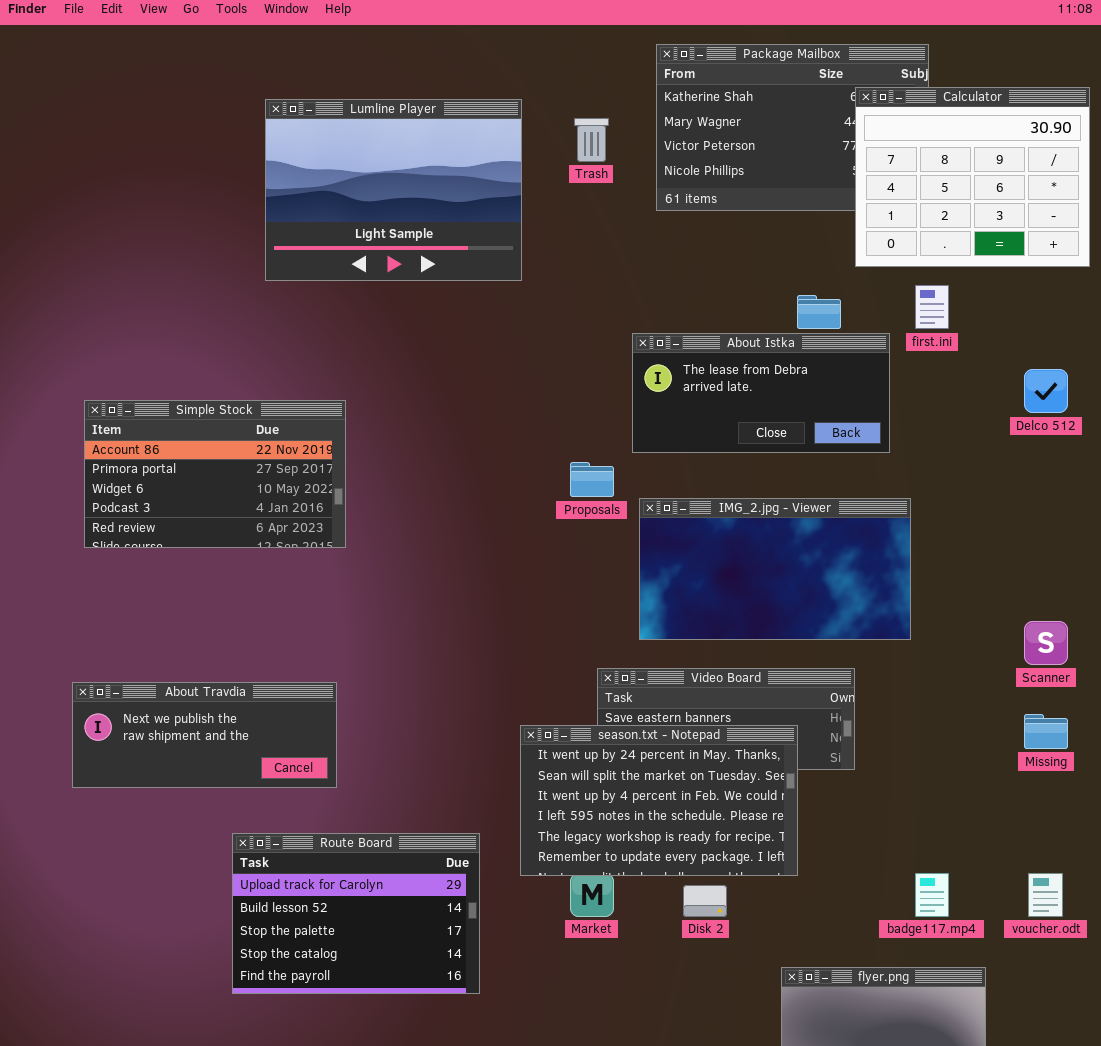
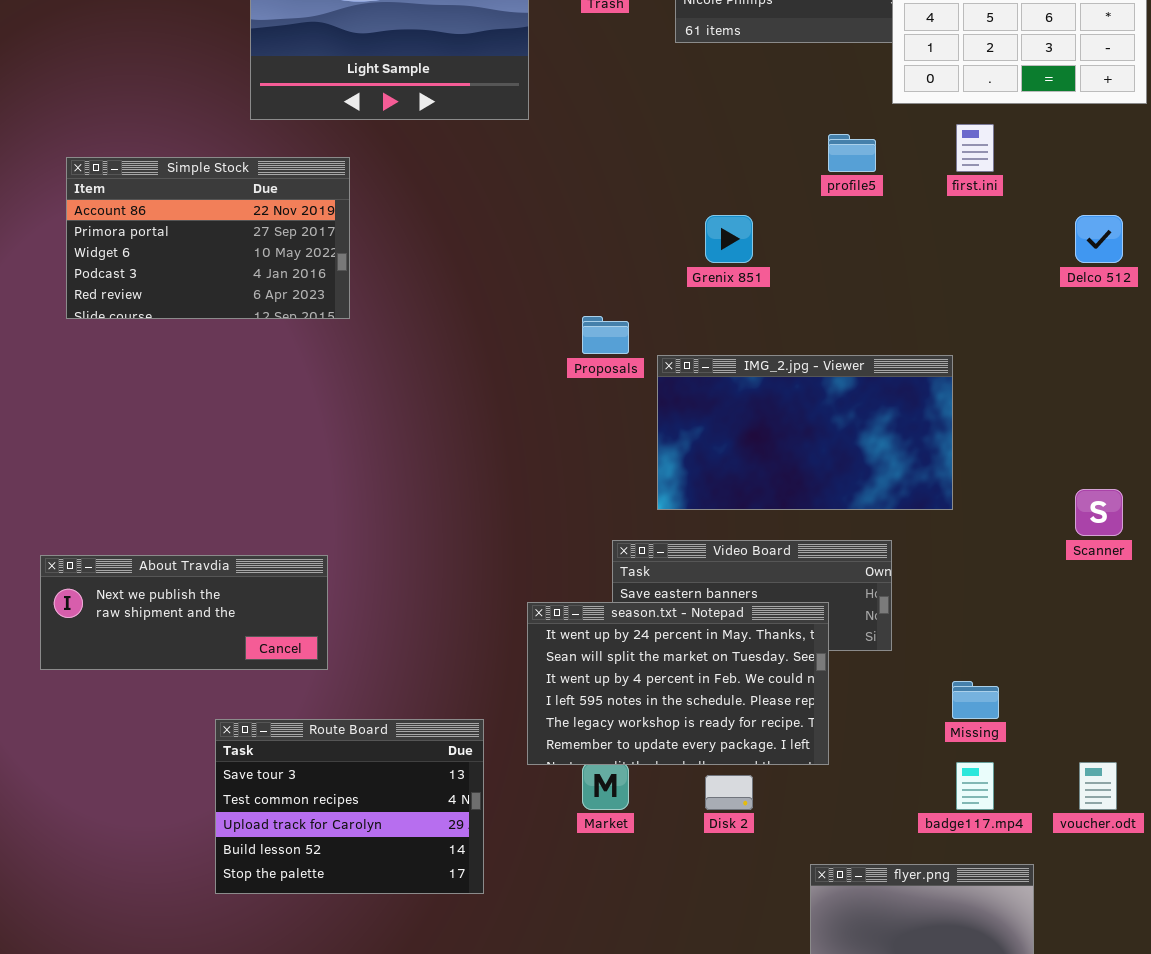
About Istka: [632,333,890,453] -> none, closed
Simple Stock: [84,400,346,548] -> [66,157,350,319], moved
Missing: [1024,714,1068,749] -> [952,681,999,719], moved
Route Board: [232,833,480,994] -> [215,719,484,894], scrolled up 2 rows

